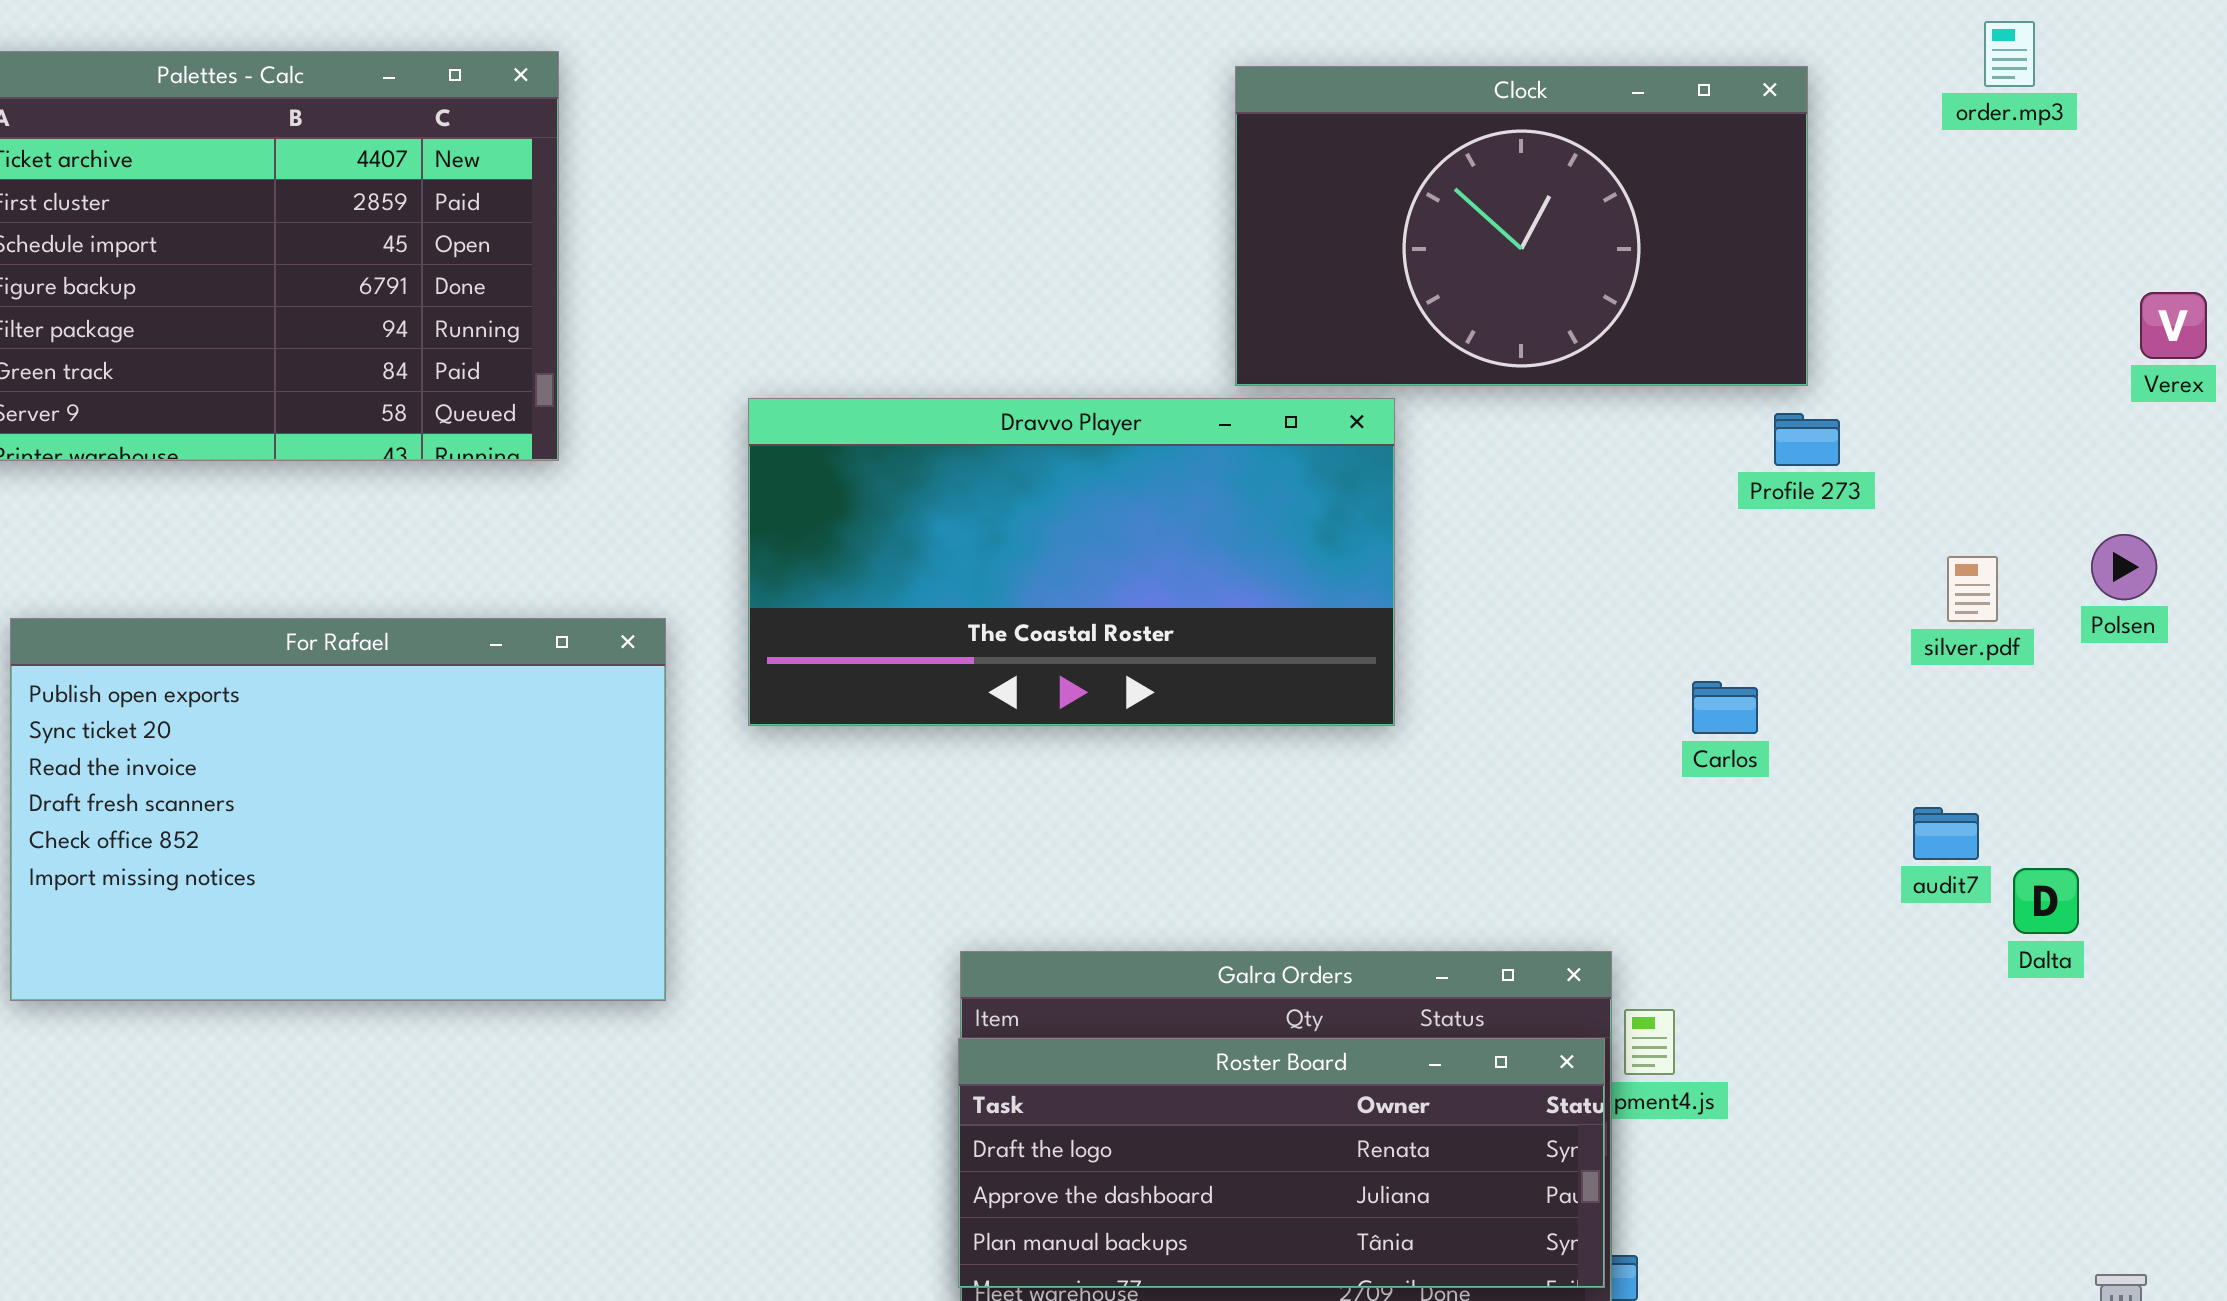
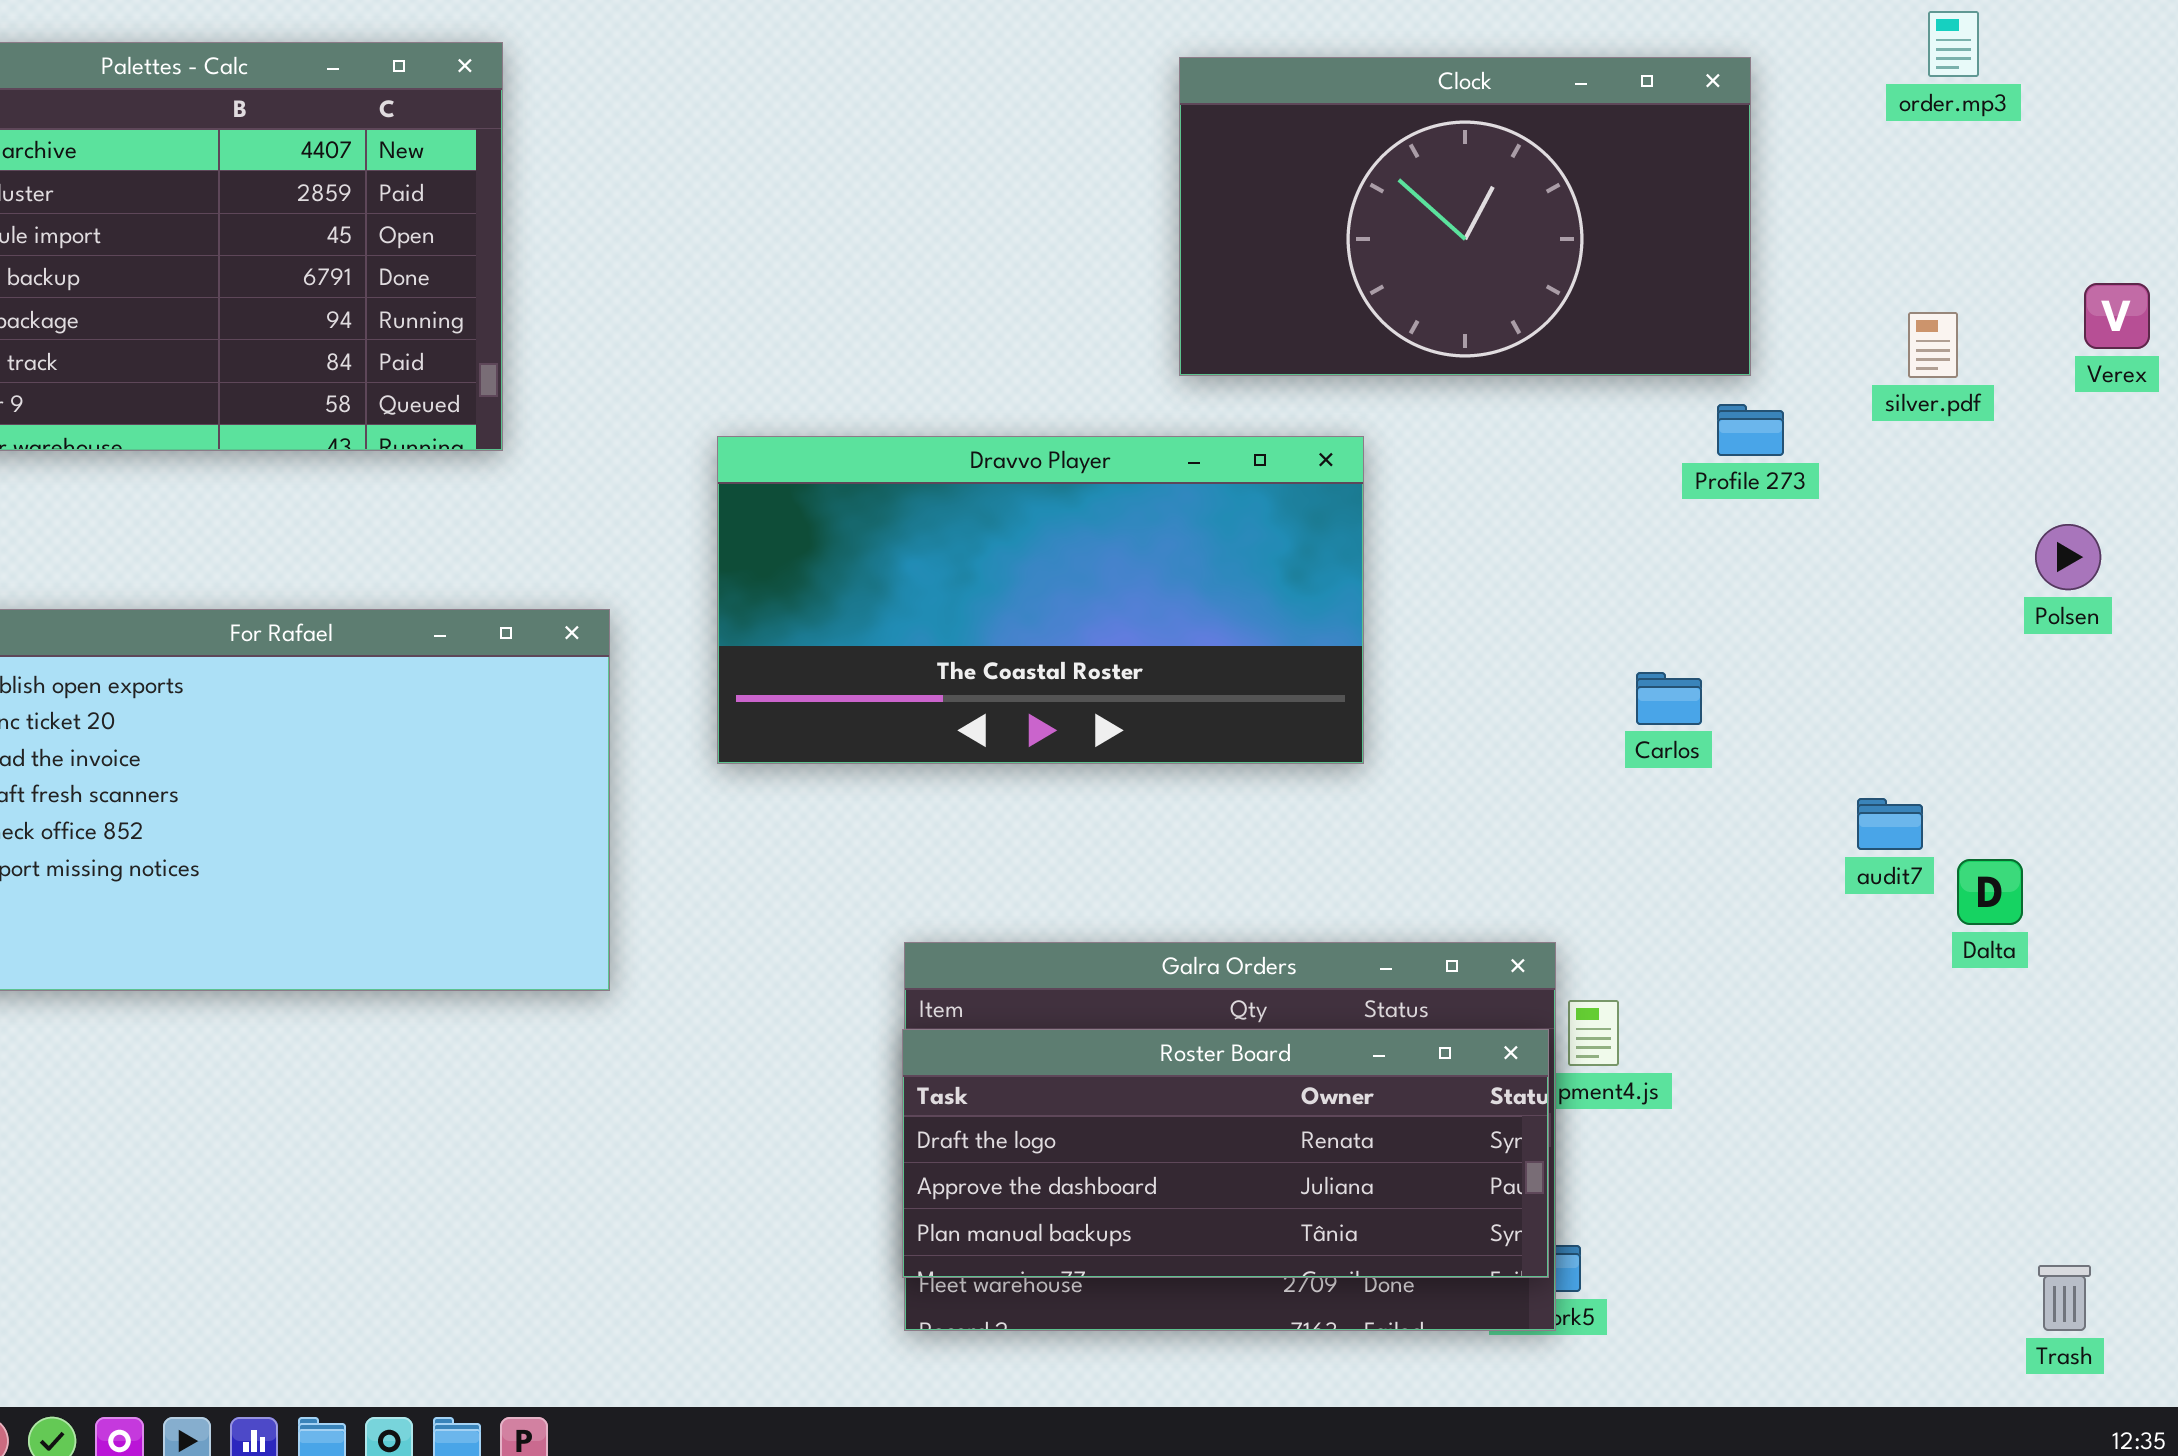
Dravvo Player: [748,398,1395,726] -> [717,436,1364,764], moved
silver.pdf: [1947,556,1998,622] -> [1908,312,1958,378], moved

